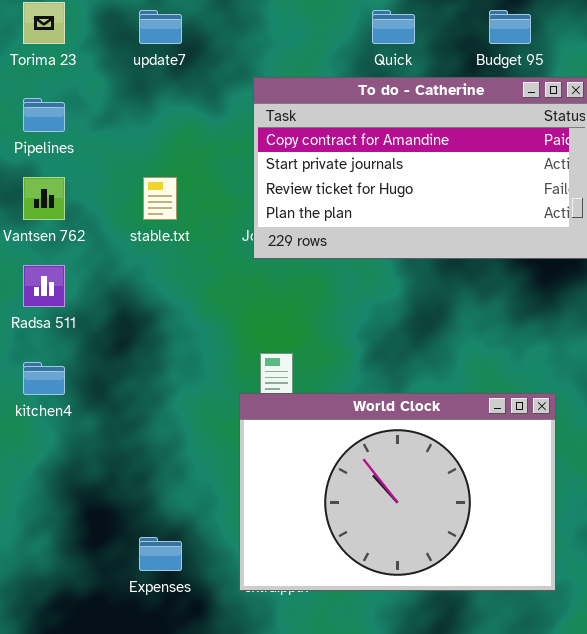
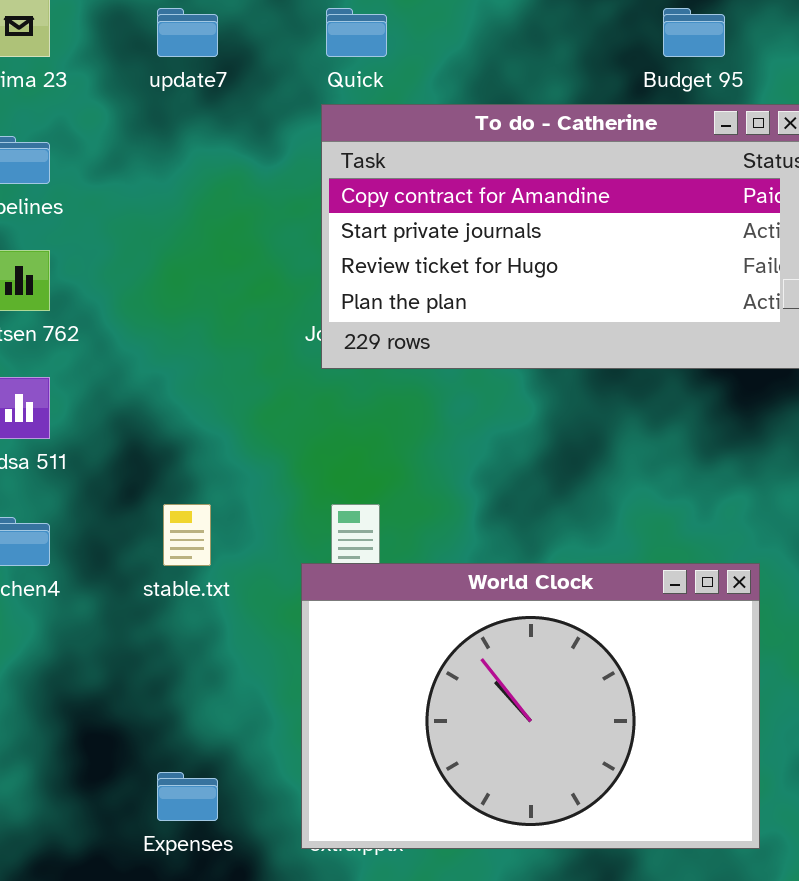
Quick: [372,10,415,44] -> [326,8,387,57], moved
stable.txt: [143,177,177,220] -> [163,504,211,566], moved

